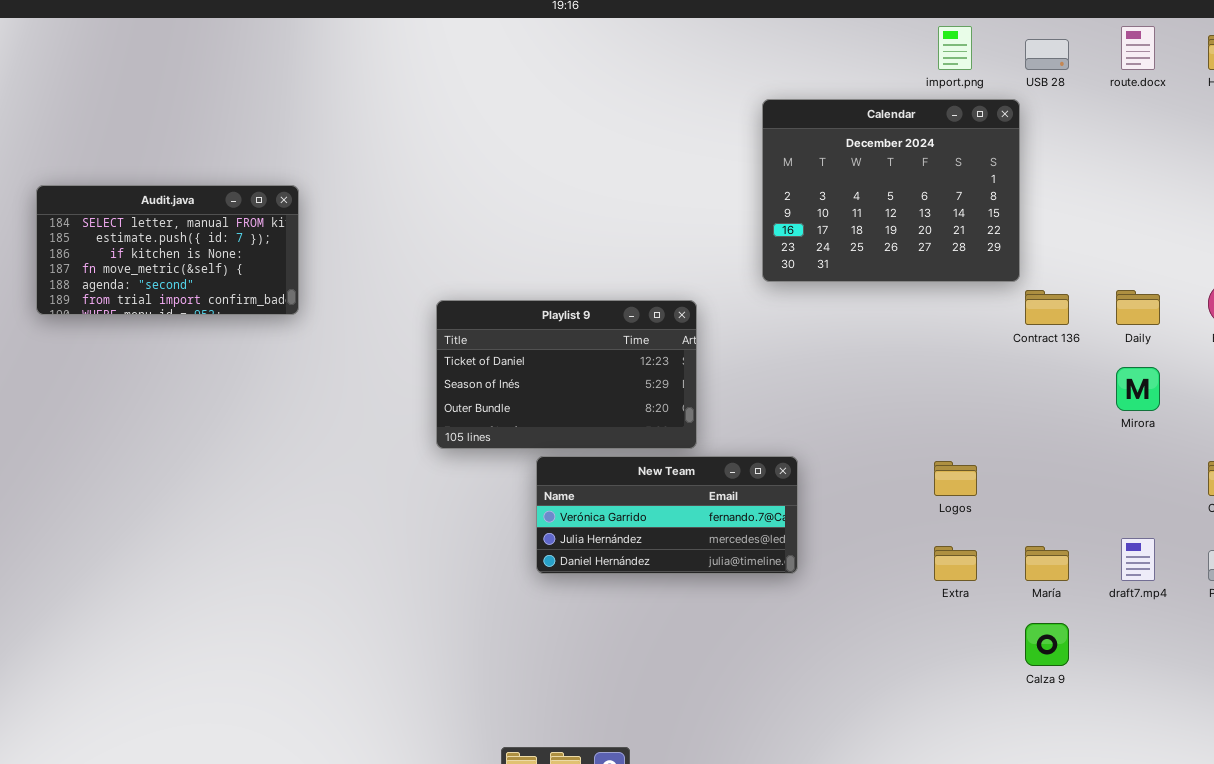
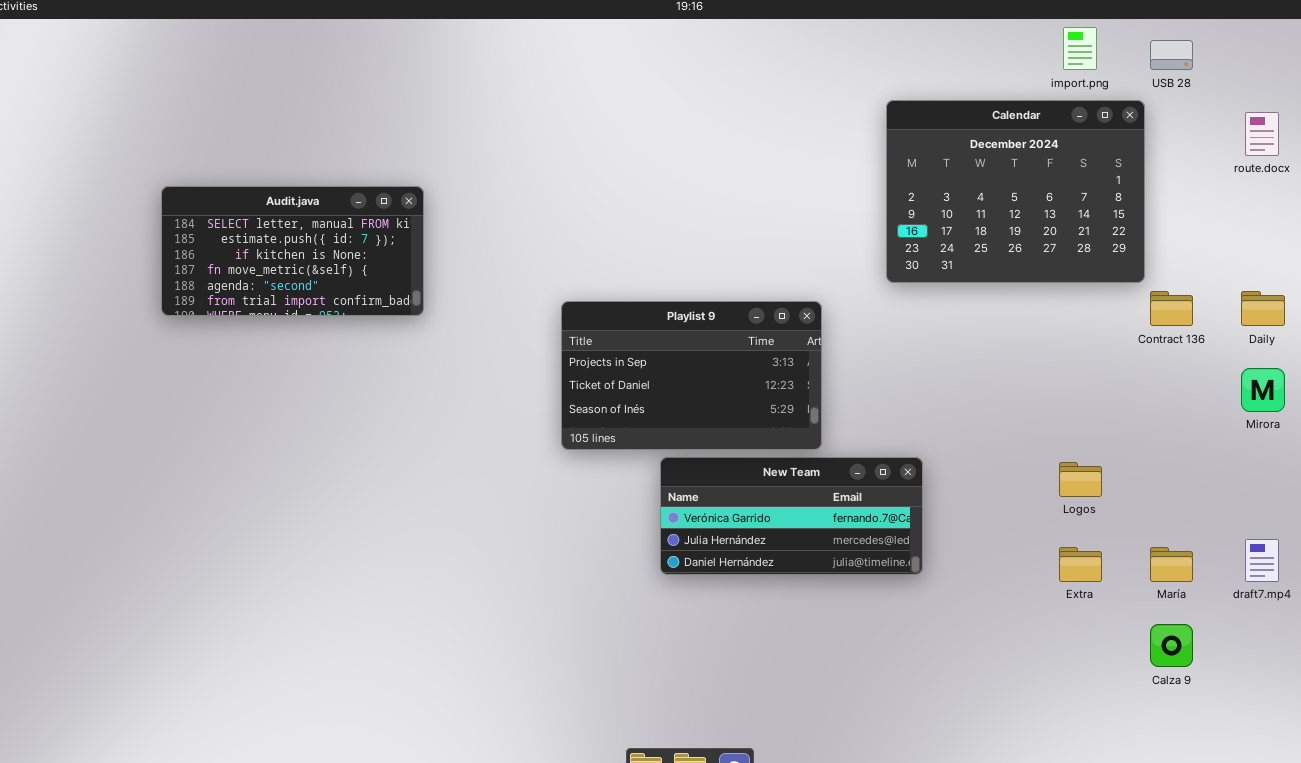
route.docx: [1121,26,1155,70] -> [1245,112,1279,156], moved
Playlist 9: [436,300,697,449] -> [561,301,822,450], scrolled up 1 row

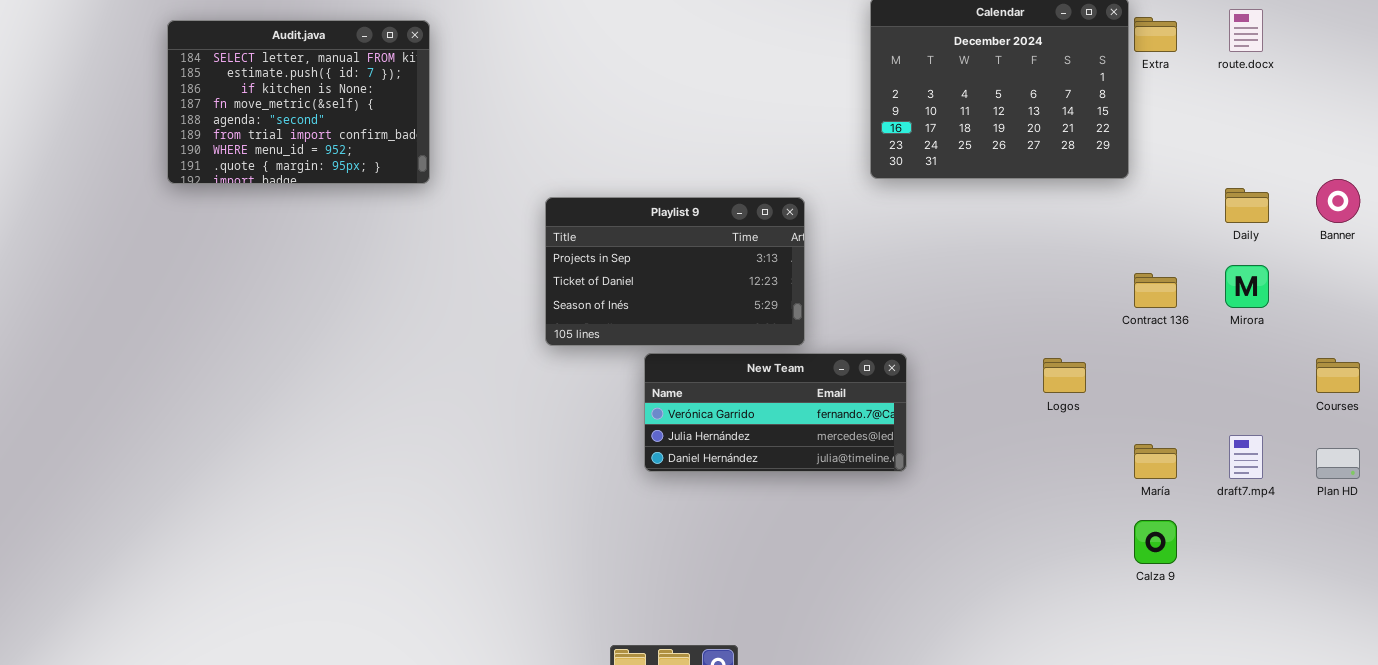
Audit.java: [161,186,424,316] -> [167,20,430,184], moved, resized
Contract 136: [1150,291,1193,326] -> [1134,273,1177,308], moved
Extra: [1059,547,1102,582] -> [1134,17,1177,52], moved

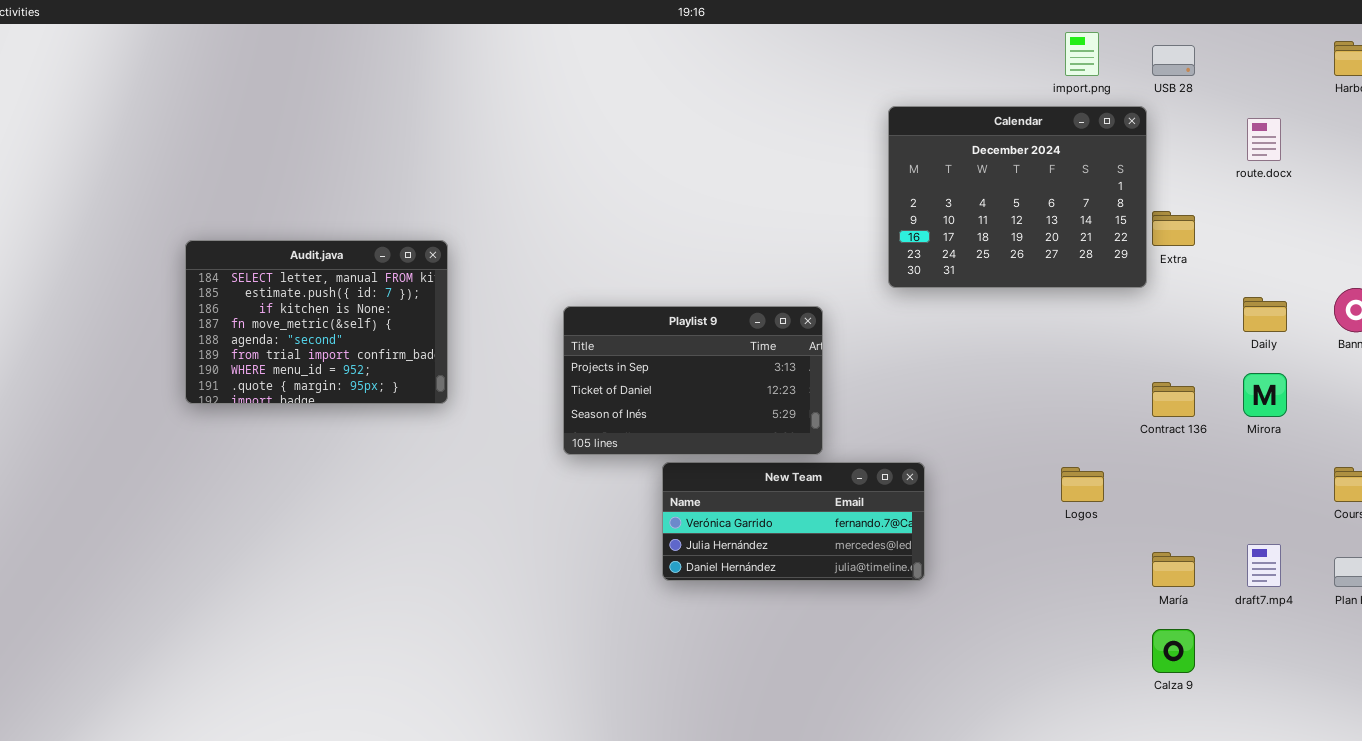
Extra: [1134,17,1177,52] -> [1152,211,1195,246], moved
Audit.java: [167,20,430,184] -> [185,240,448,404], moved

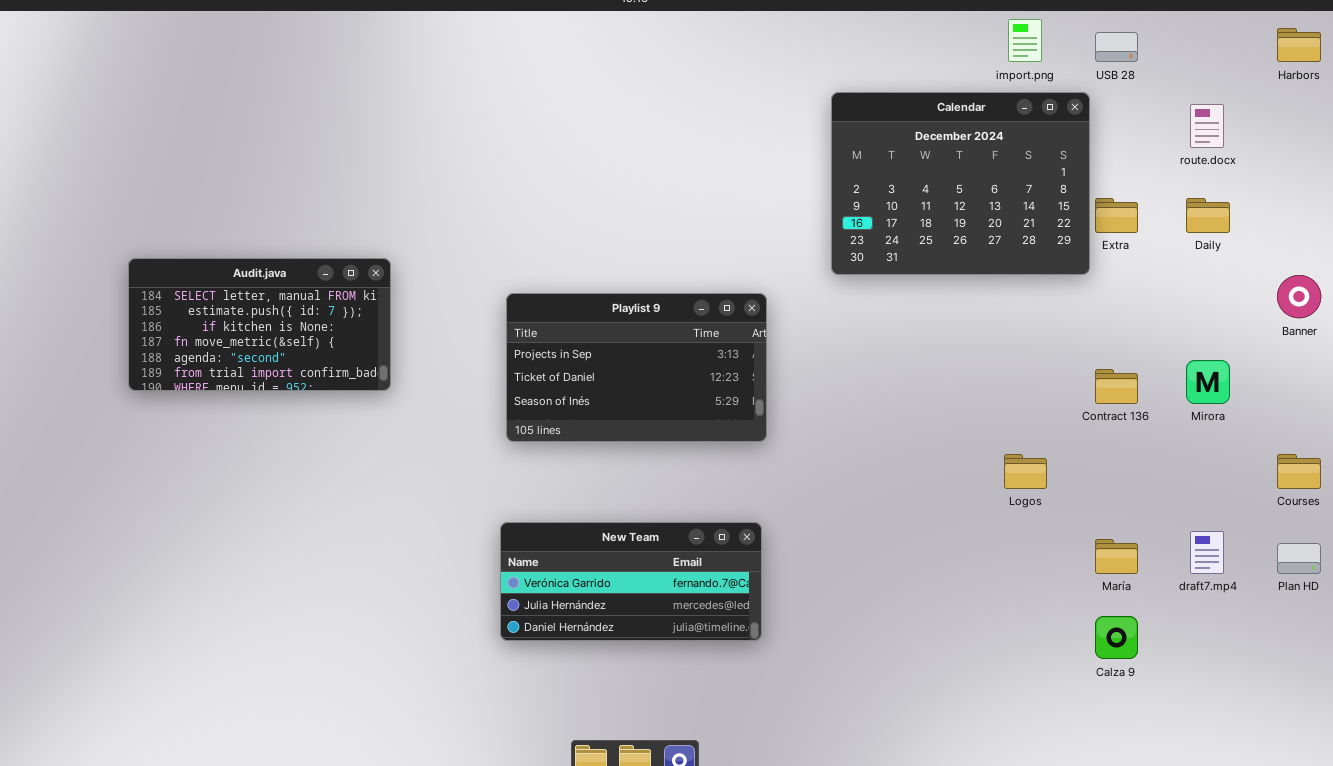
Audit.java: [185,240,448,404] -> [128,258,391,391], resized
Daily: [1243,297,1287,332] -> [1186,198,1230,233], moved
New Team: [662,462,925,581] -> [500,522,762,641], moved

